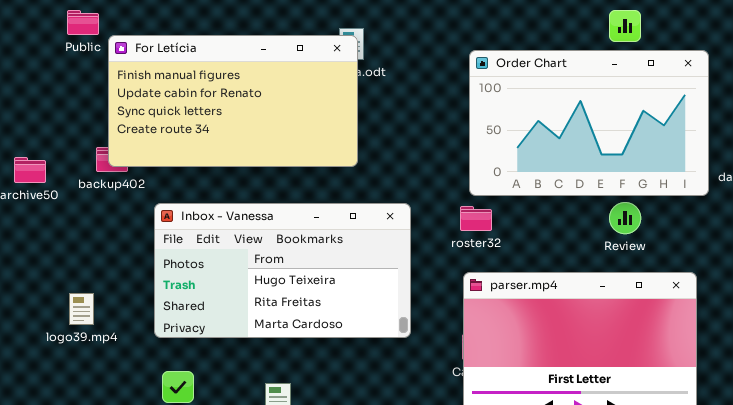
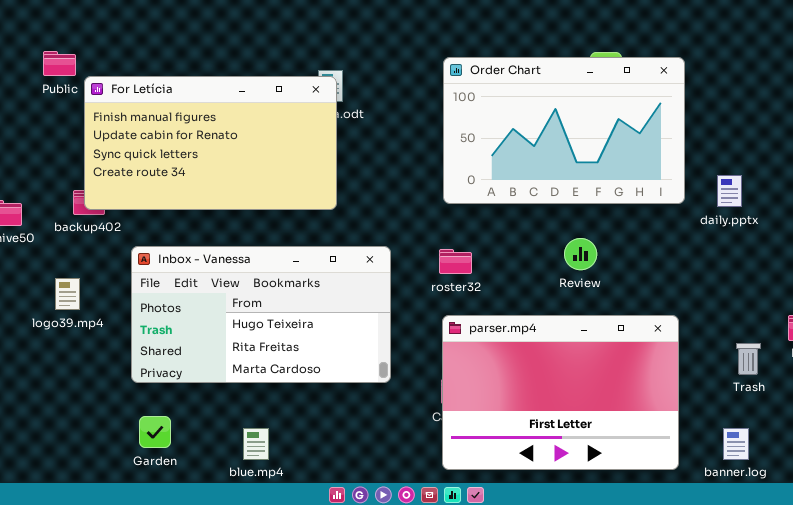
Order Chart: [469,50,709,196] -> [443,57,685,204], moved
Review: [609,202,641,234] -> [564,238,597,270], moved
logo39.mp4: [69,293,94,325] -> [55,278,80,310], moved

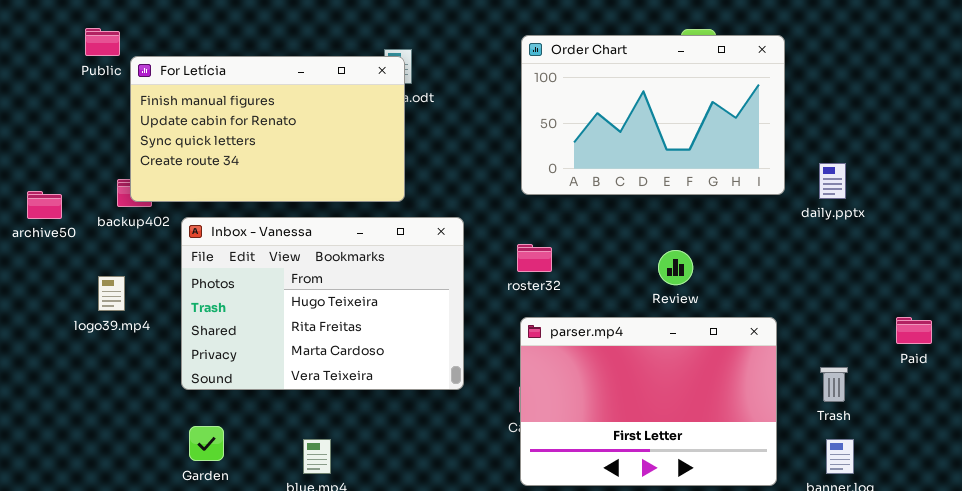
Review: [564,238,597,270] -> [658,250,693,285], moved
Inbox - Vanessa: [131,246,391,383] -> [181,217,464,390], resized
Trash: [736,343,761,375] -> [820,367,848,402], moved

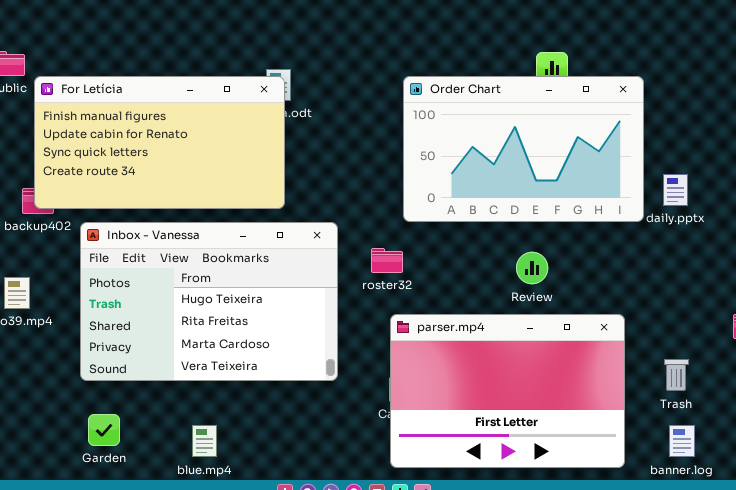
Order Chart: [521,35,785,195] -> [403,76,644,222], moved
roster32: [517,244,552,272] -> [371,248,403,273], moved

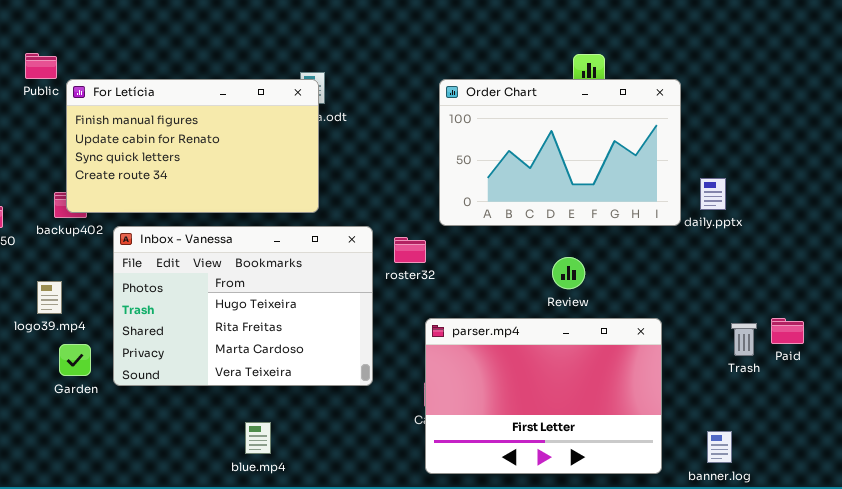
roster32: [371,248,403,273] -> [394,237,426,263], moved
Trash: [664,359,689,391] -> [731,323,757,356], moved
Garden: [88,414,120,446] -> [59,344,91,376], moved
blue.mp4: [192,425,217,457] -> [245,422,271,454], moved

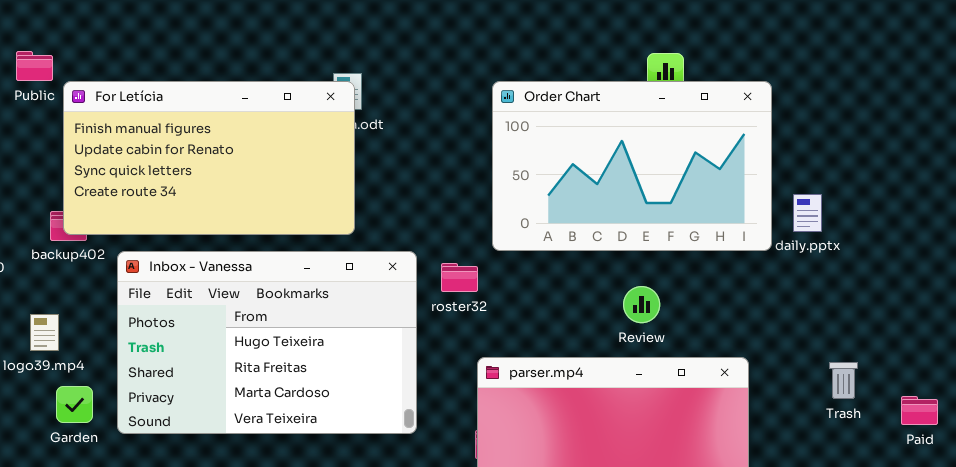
Paid: [771,318,804,344] -> [901,396,938,425], moved

